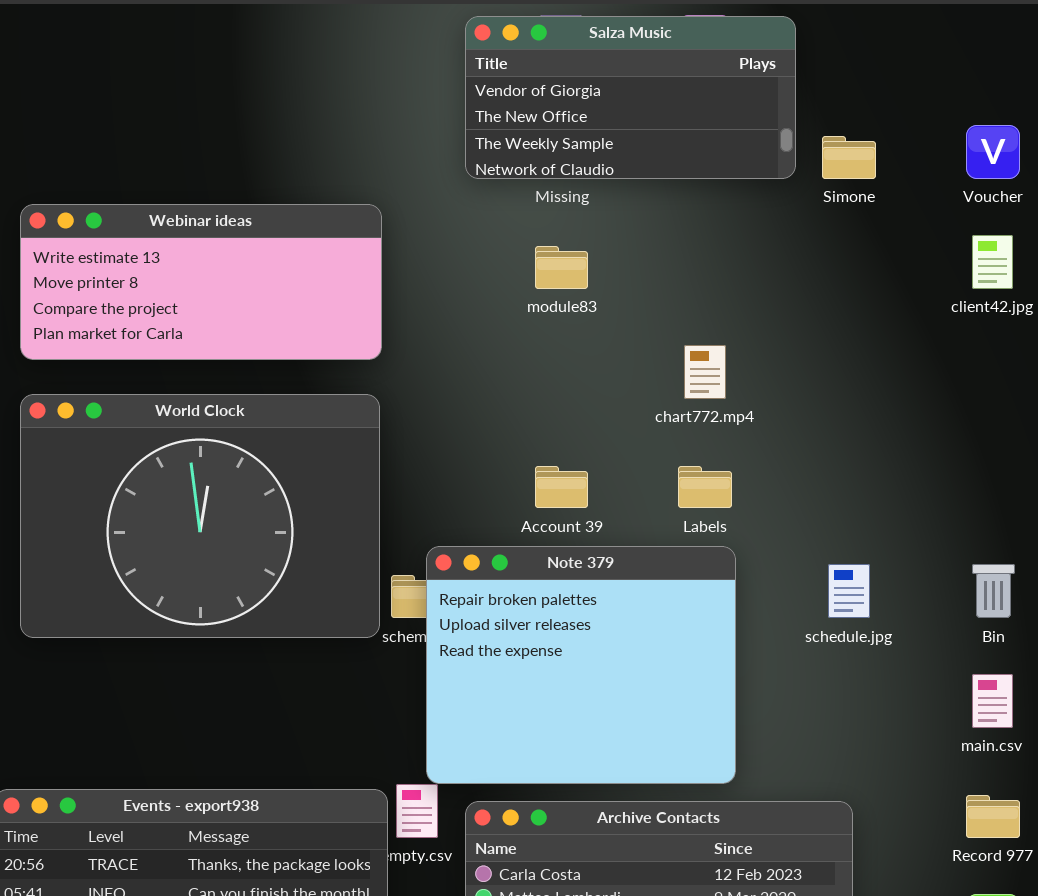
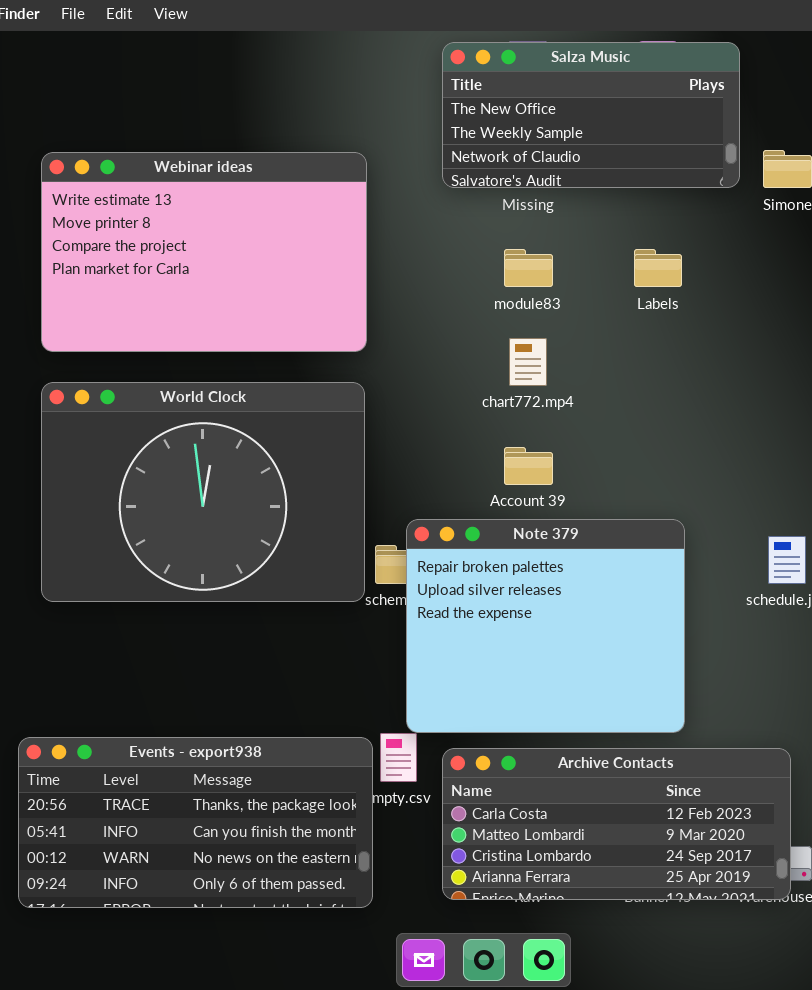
Salza Music: [465,16,796,179] -> [442,42,740,188], scrolled down 1 row
Webinar ideas: [20,204,382,360] -> [41,152,367,352], resized
chart772.mp4: [684,345,726,399] -> [509,338,547,386], moved
Labels: [678,466,732,508] -> [634,249,682,287], moved

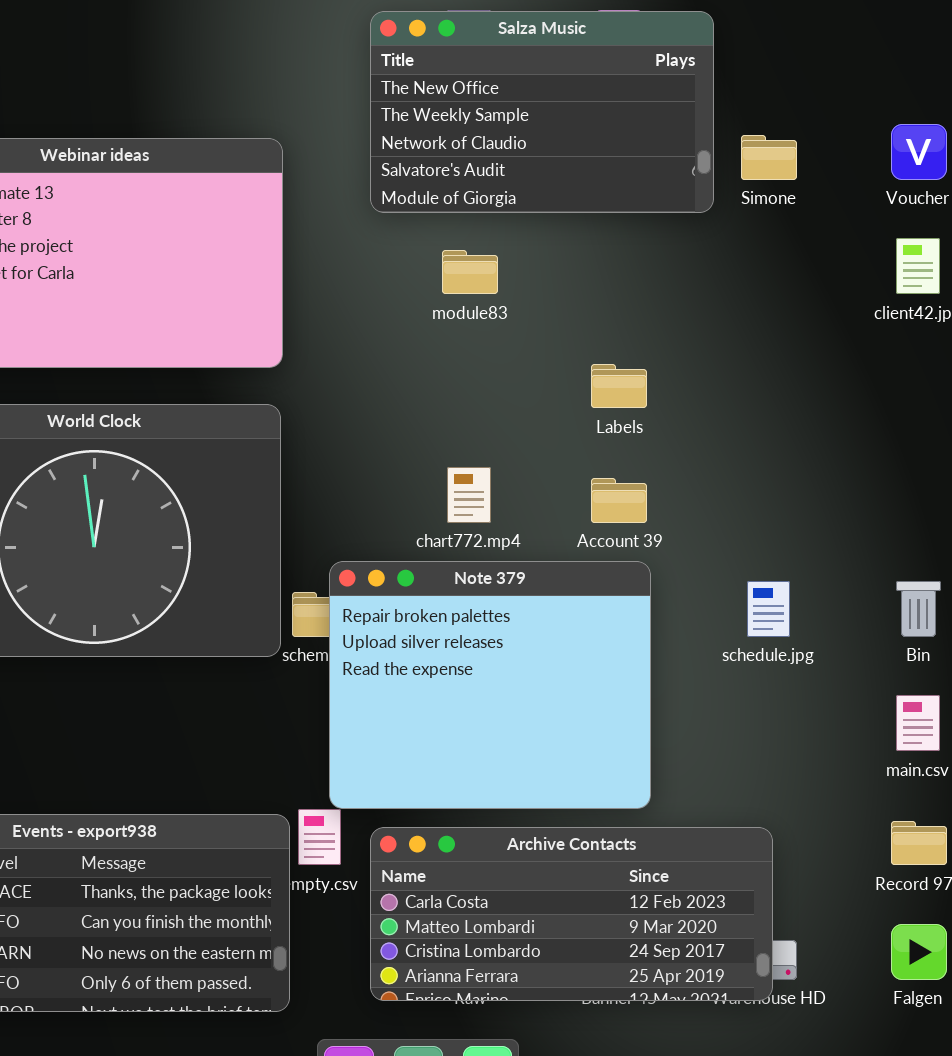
Salza Music: [442,42,740,188] -> [370,11,714,213], resized
Labels: [634,249,682,287] -> [591,364,647,408], moved
chart772.mp4: [509,338,547,386] -> [447,467,491,523], moved
Account 39: [504,447,553,485] -> [591,478,647,523], moved

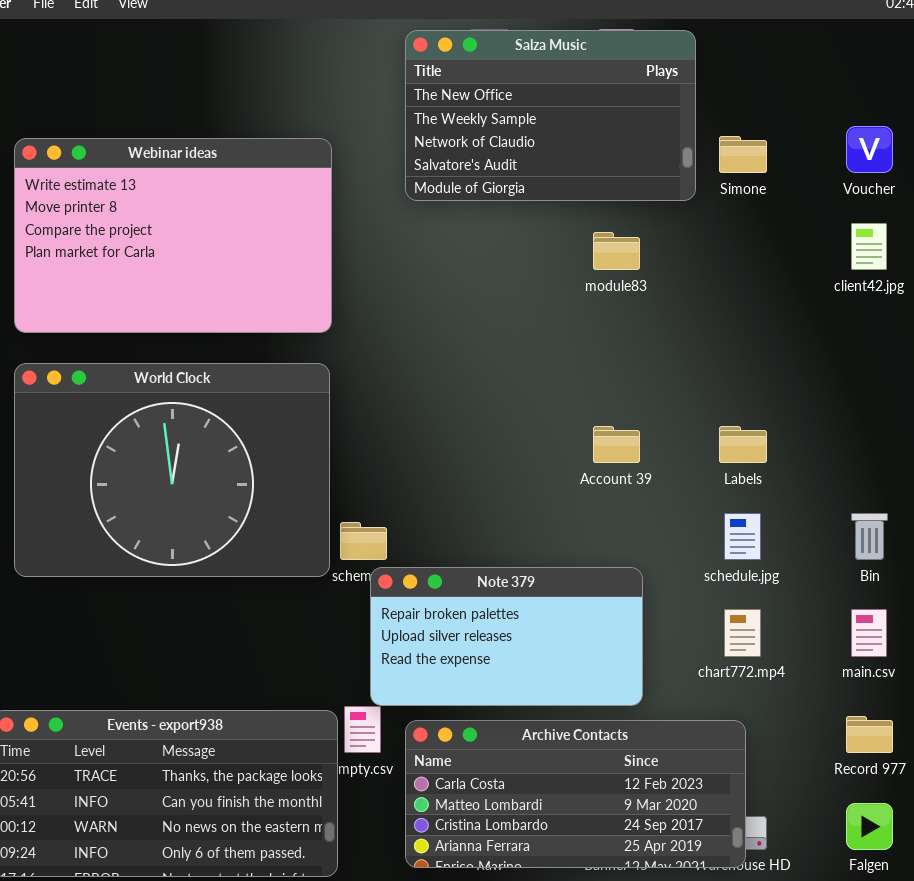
module83: [442,250,498,294] -> [593,232,640,270], moved
Labels: [591,364,647,408] -> [719,426,767,463], moved
chart772.mp4: [447,467,491,523] -> [724,609,761,657], moved
Note 379: [329,561,651,809] -> [370,567,643,706], resized

